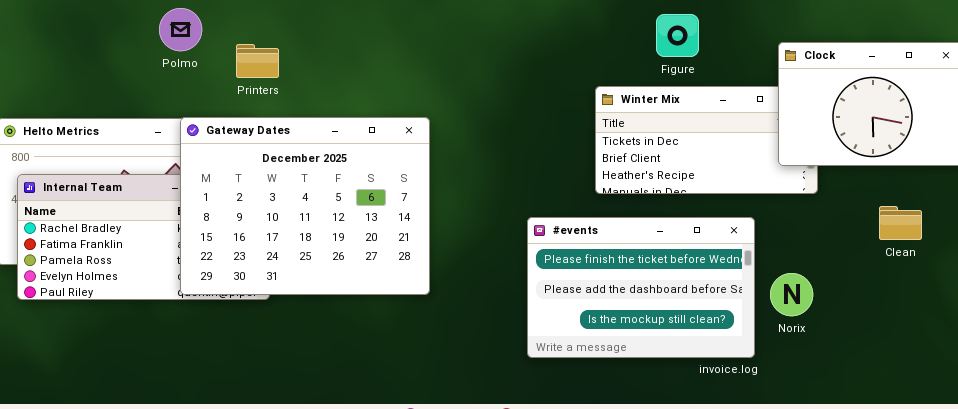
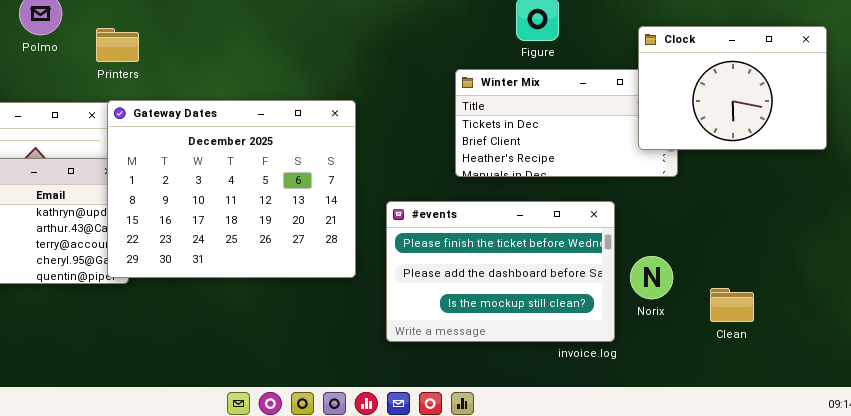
Gateway Dates: [180,117,430,295] -> [107,100,356,278], moved
Clean: [879,206,922,240] -> [710,288,754,322], moved

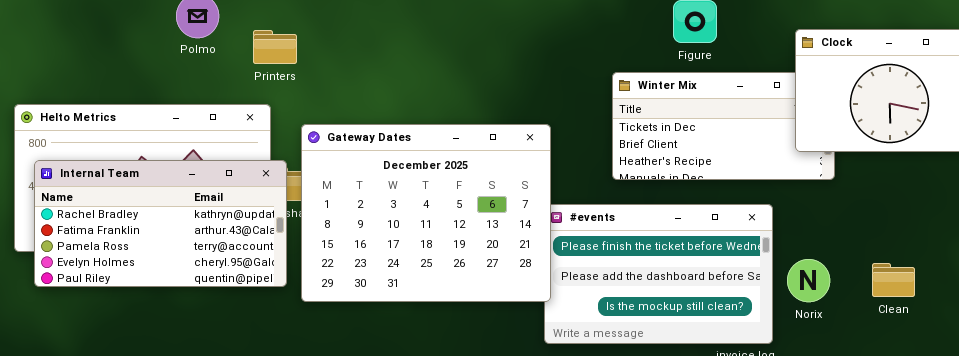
Gateway Dates: [107,100,356,278] -> [301,124,551,302], moved
Clean: [710,288,754,322] -> [872,263,915,297], moved

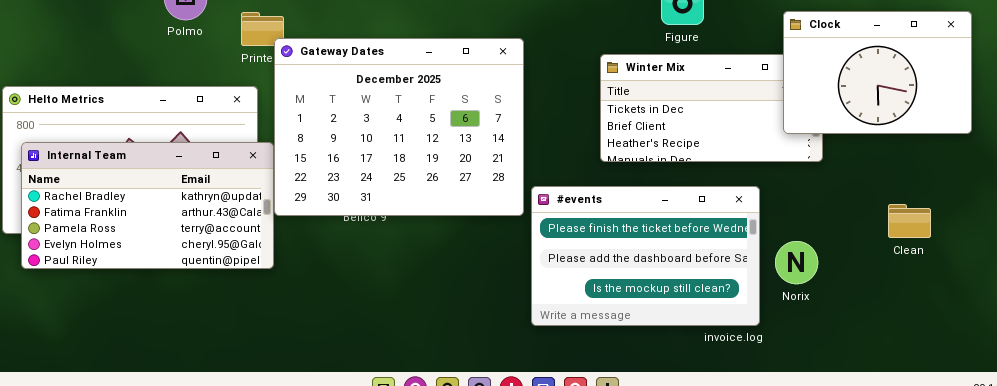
Gateway Dates: [301,124,551,302] -> [274,38,524,216], moved
Clean: [872,263,915,297] -> [888,204,931,238], moved

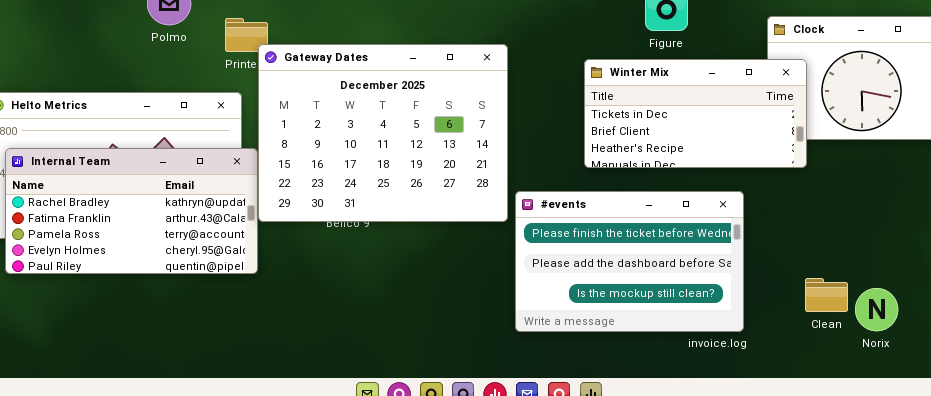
Winter Mix: [600,54,823,162] -> [584,59,807,168], raised
Clean: [888,204,931,238] -> [805,278,848,312], moved
Norix: [775,241,818,284] -> [855,288,898,331], moved

